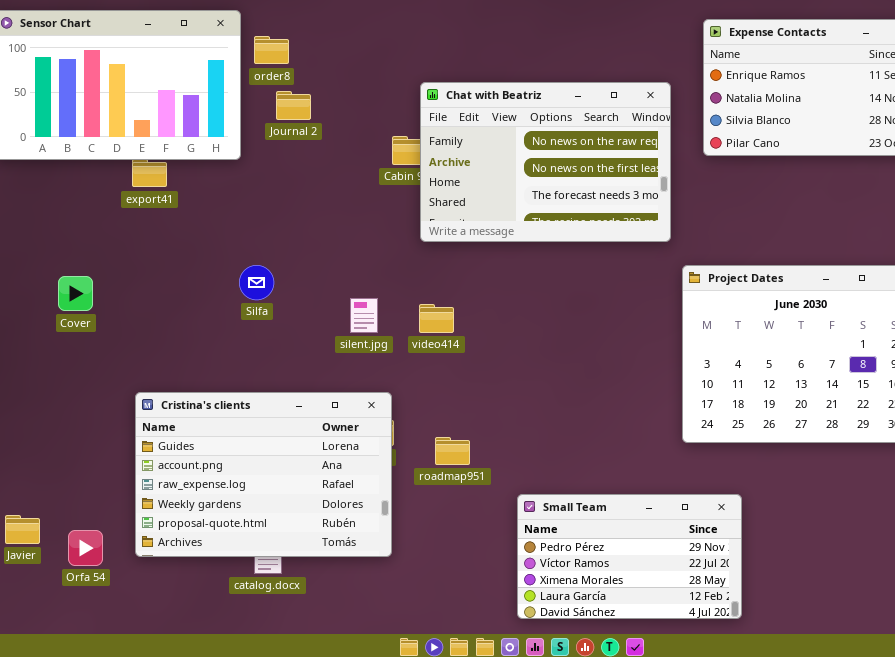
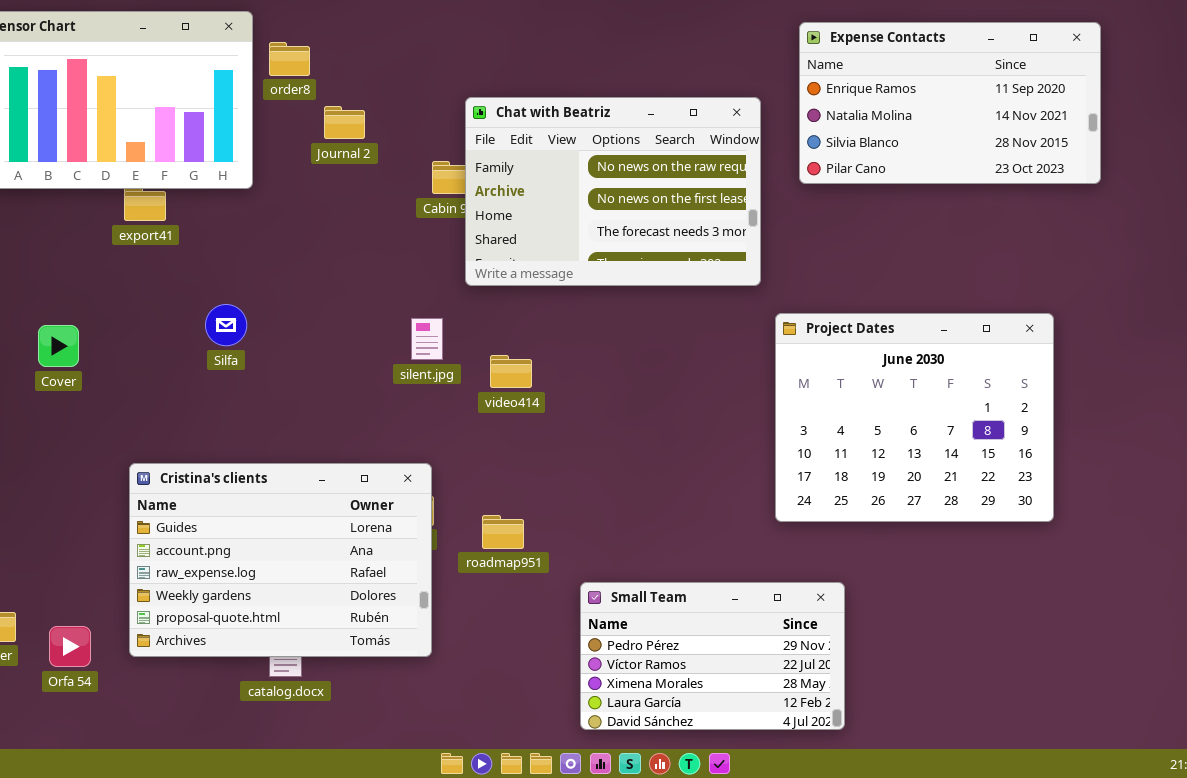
Journal 2: [276,91,311,120] -> [324,106,365,139], moved
Silfa: [239,265,274,300] -> [205,304,247,346], moved
silent.jpg: [350,298,378,333] -> [411,318,443,360], moved
video414: [419,304,454,333] -> [490,355,532,388], moved

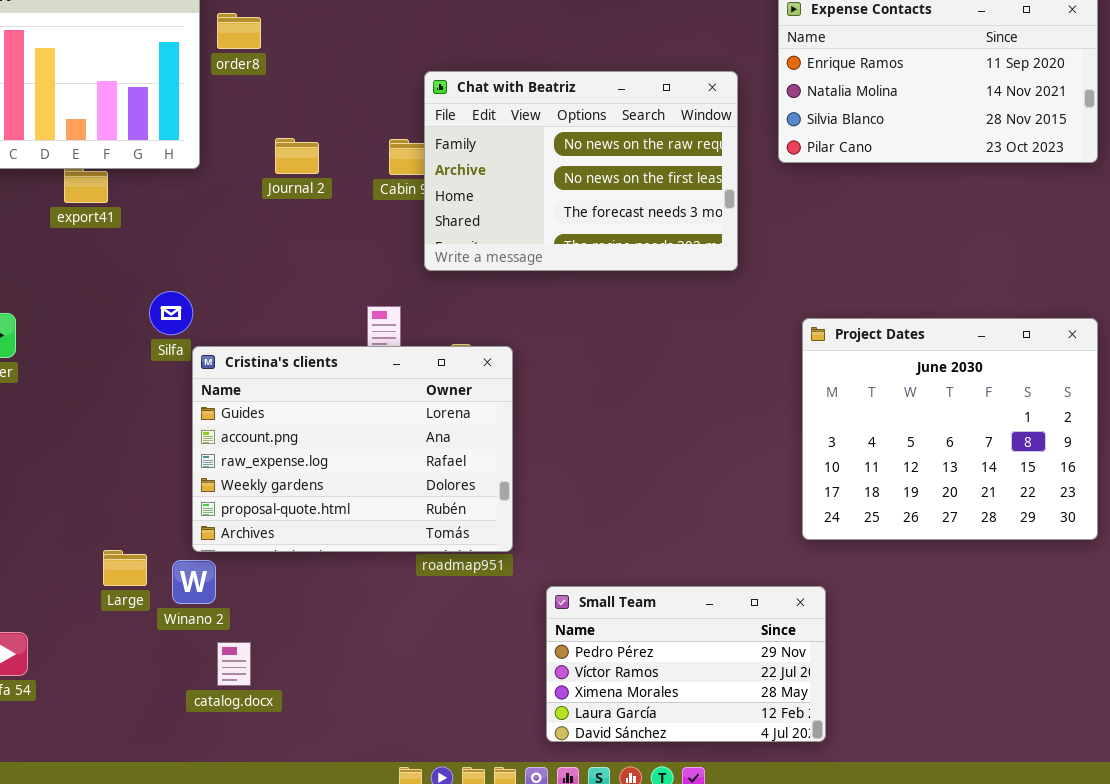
Journal 2: [324,106,365,139] -> [275,138,319,174], moved
Project Dates: [775,313,1054,522] -> [802,318,1098,540], moved
Cristina's clients: [129,463,432,657] -> [192,346,513,552], moved

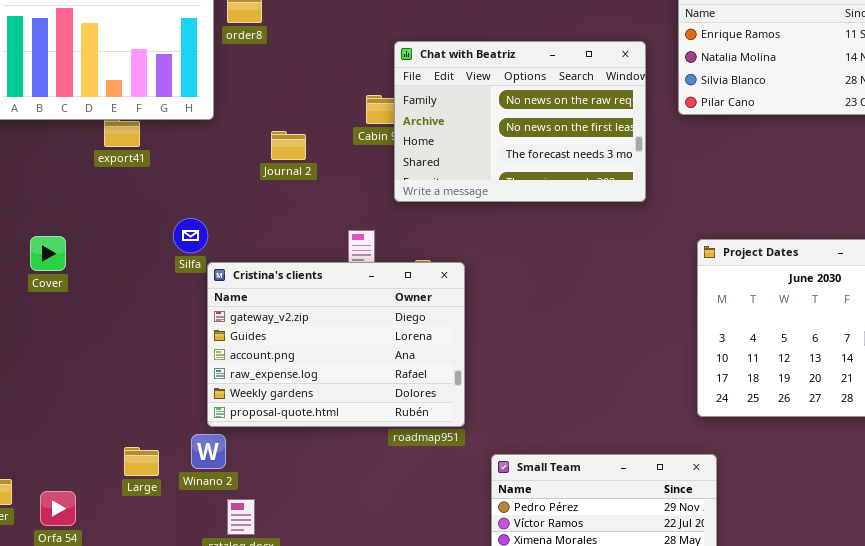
Journal 2: [275,138,319,174] -> [271,131,306,160], moved
Cristina's clients: [192,346,513,552] -> [207,262,465,427], scrolled up 1 row
Large: [103,550,147,586] -> [124,447,159,476], moved

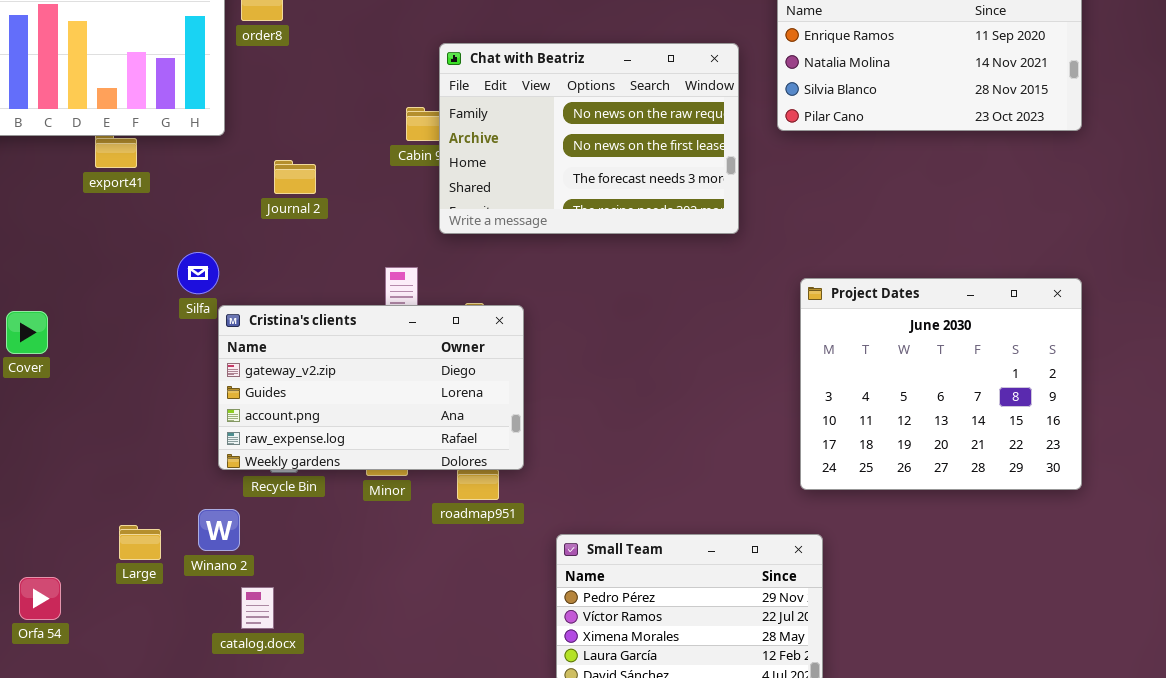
Journal 2: [271,131,306,160] -> [274,160,316,194], moved
Cover: [30,236,66,271] -> [6,311,48,354], moved
Cristina's clients: [207,262,465,427] -> [218,305,524,470], resized

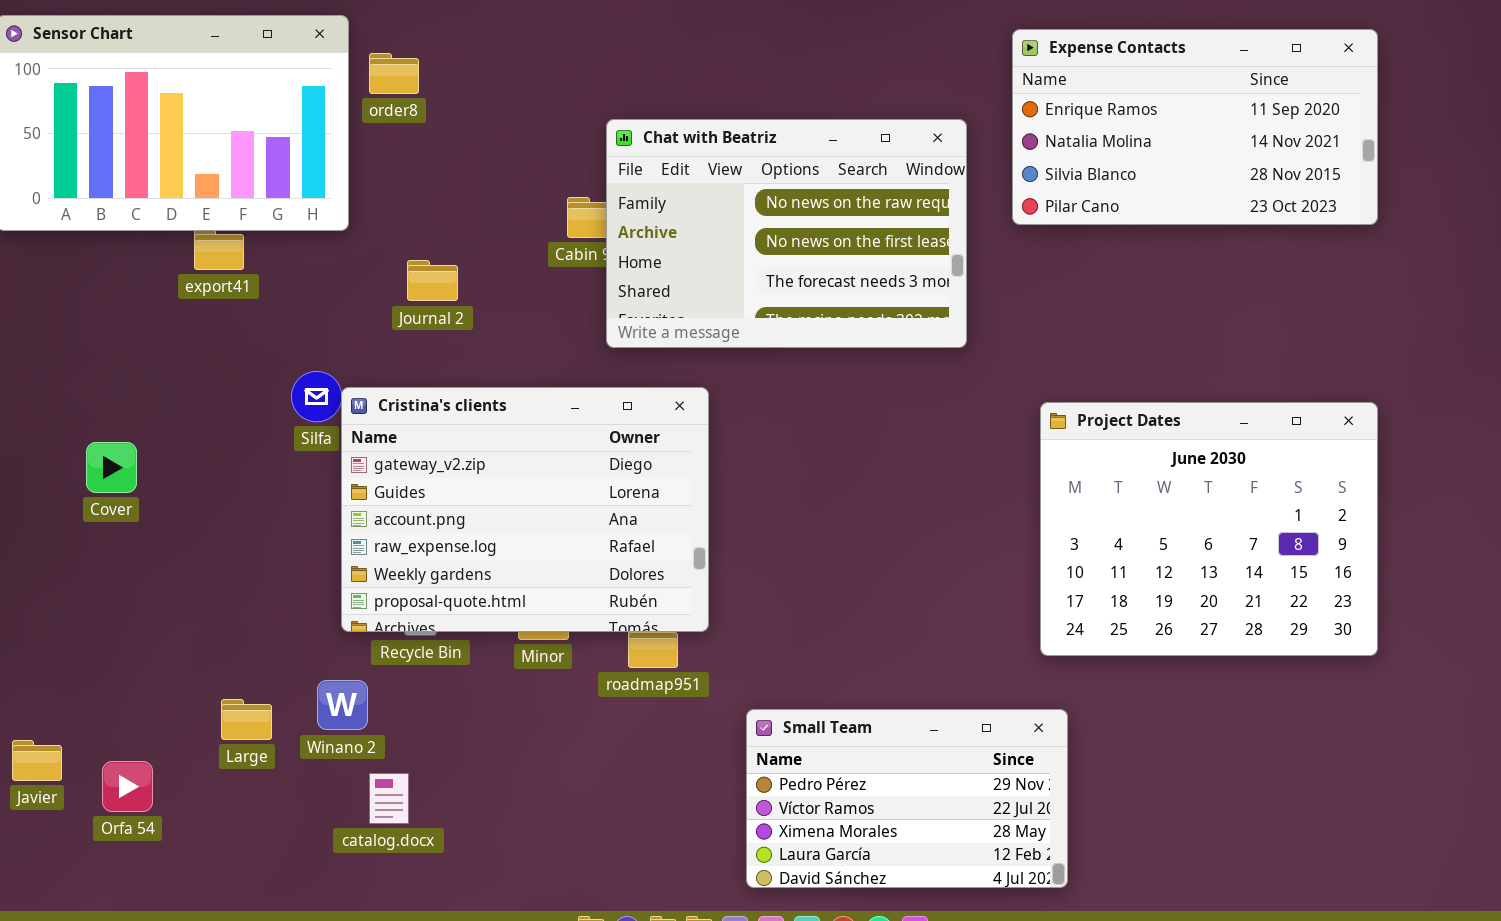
Cristina's clients: [218,305,524,470] -> [341,387,709,632], resized

